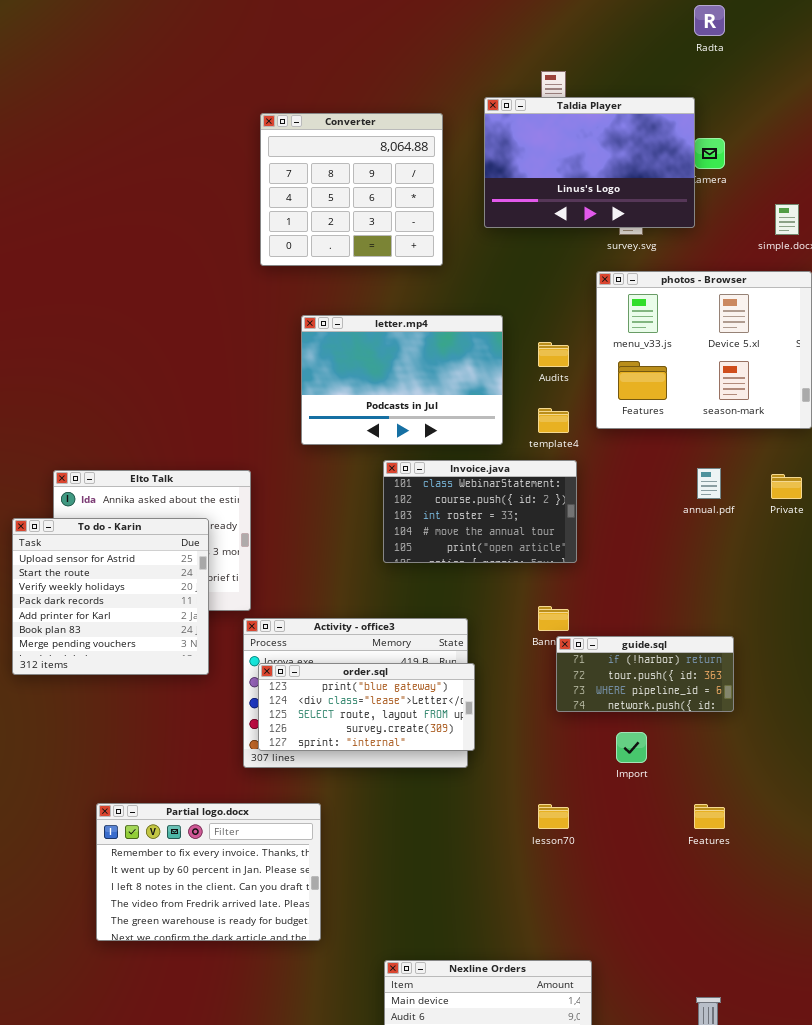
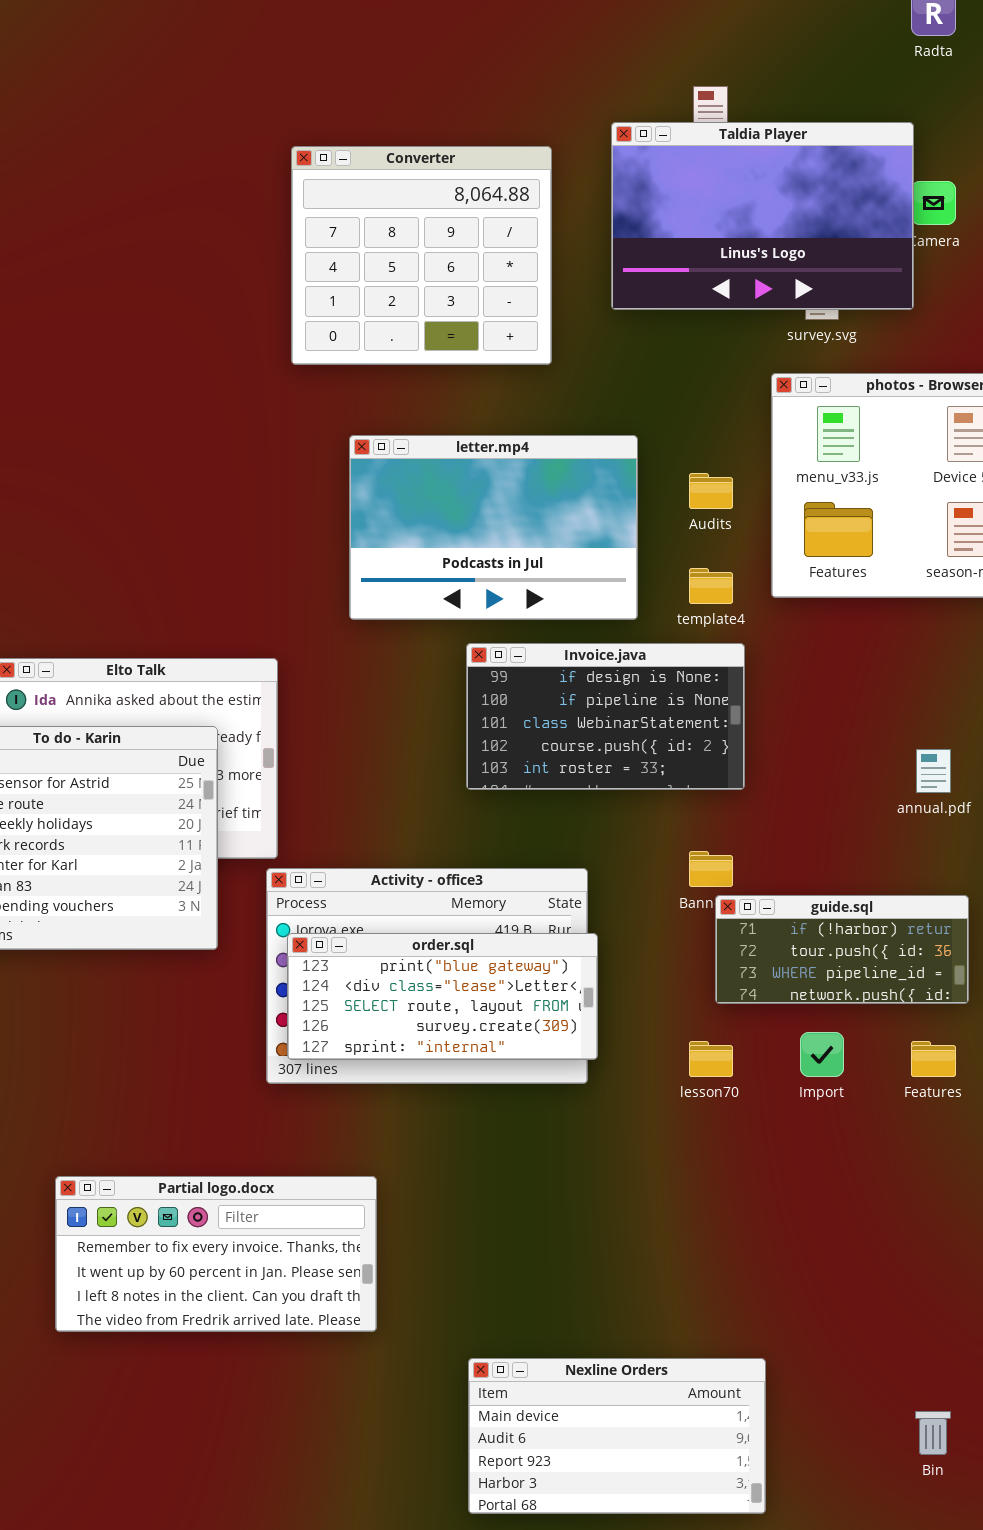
Invoice.java: [383,460,577,563] -> [466,643,745,790], scrolled up 2 rows
annual.pdf: [697,468,721,499] -> [916,749,951,793], moved
Partial logo.docx: [96,803,321,941] -> [55,1176,377,1332], resized
lesson70: [538,804,569,829] -> [689,1041,733,1077], moved
Features: [694,804,725,829] -> [911,1041,956,1077], moved

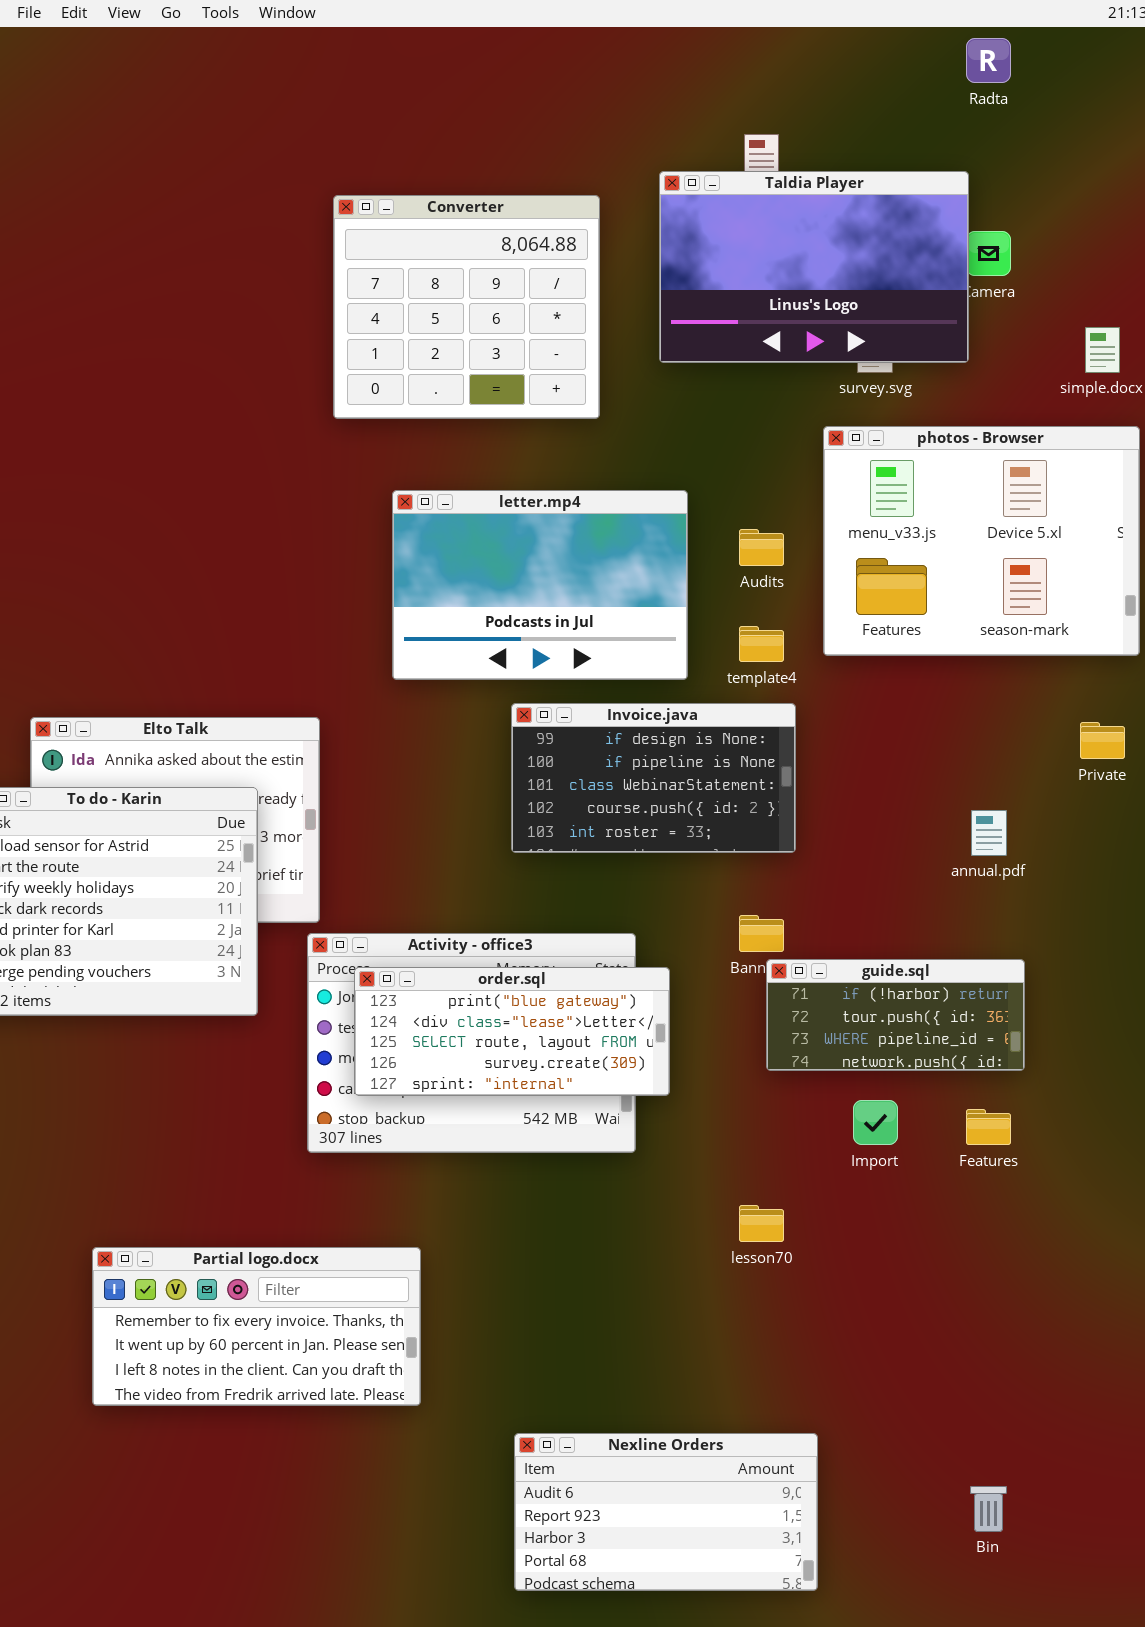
order.sql: [287,933,598,1060] -> [354,967,670,1096], moved
lesson70: [689,1041,733,1077] -> [739,1205,784,1242], moved
Nexline Orders: [468,1358,766,1514] -> [514,1433,818,1591], scrolled down 1 row

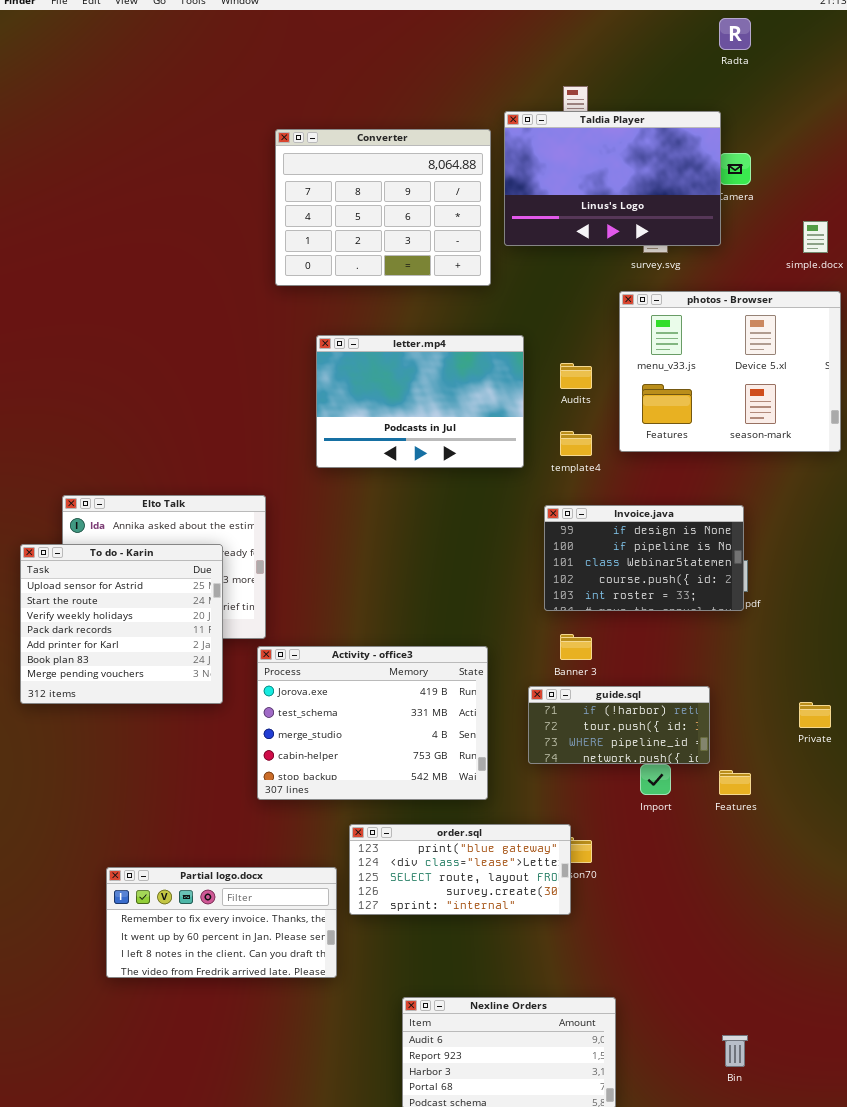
Converter: [333,195,600,419] -> [275,129,491,286], resized
Invoice.java: [511,703,796,853] -> [544,505,744,611], moved
Private: [1080,722,1125,759] -> [799,702,831,728], moved
guide.sql: [766,959,1025,1071] -> [528,686,710,764], moved
order.sql: [354,967,670,1096] -> [349,824,571,915], moved

